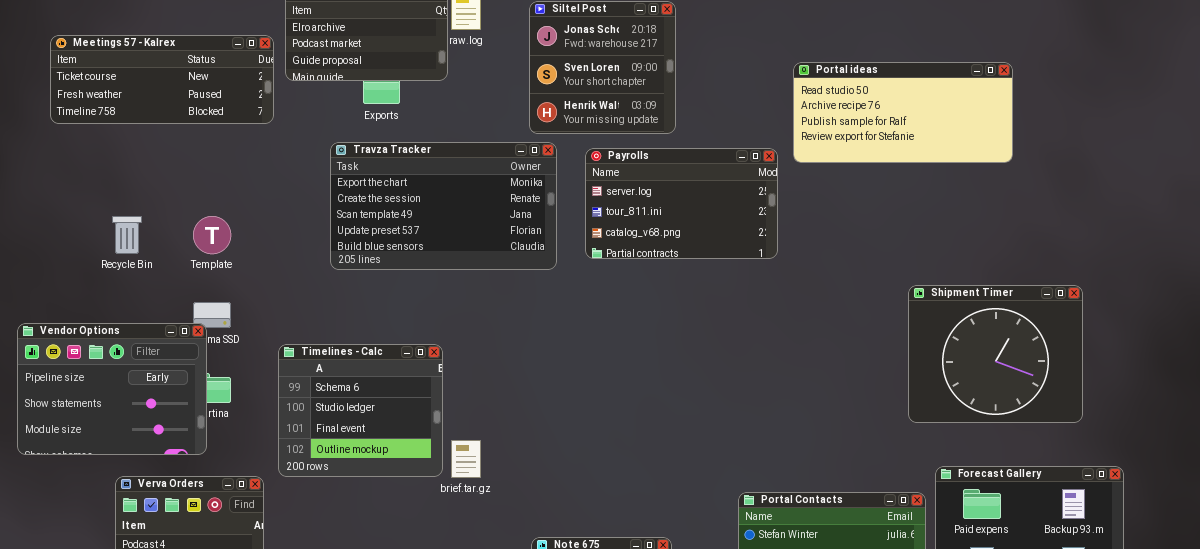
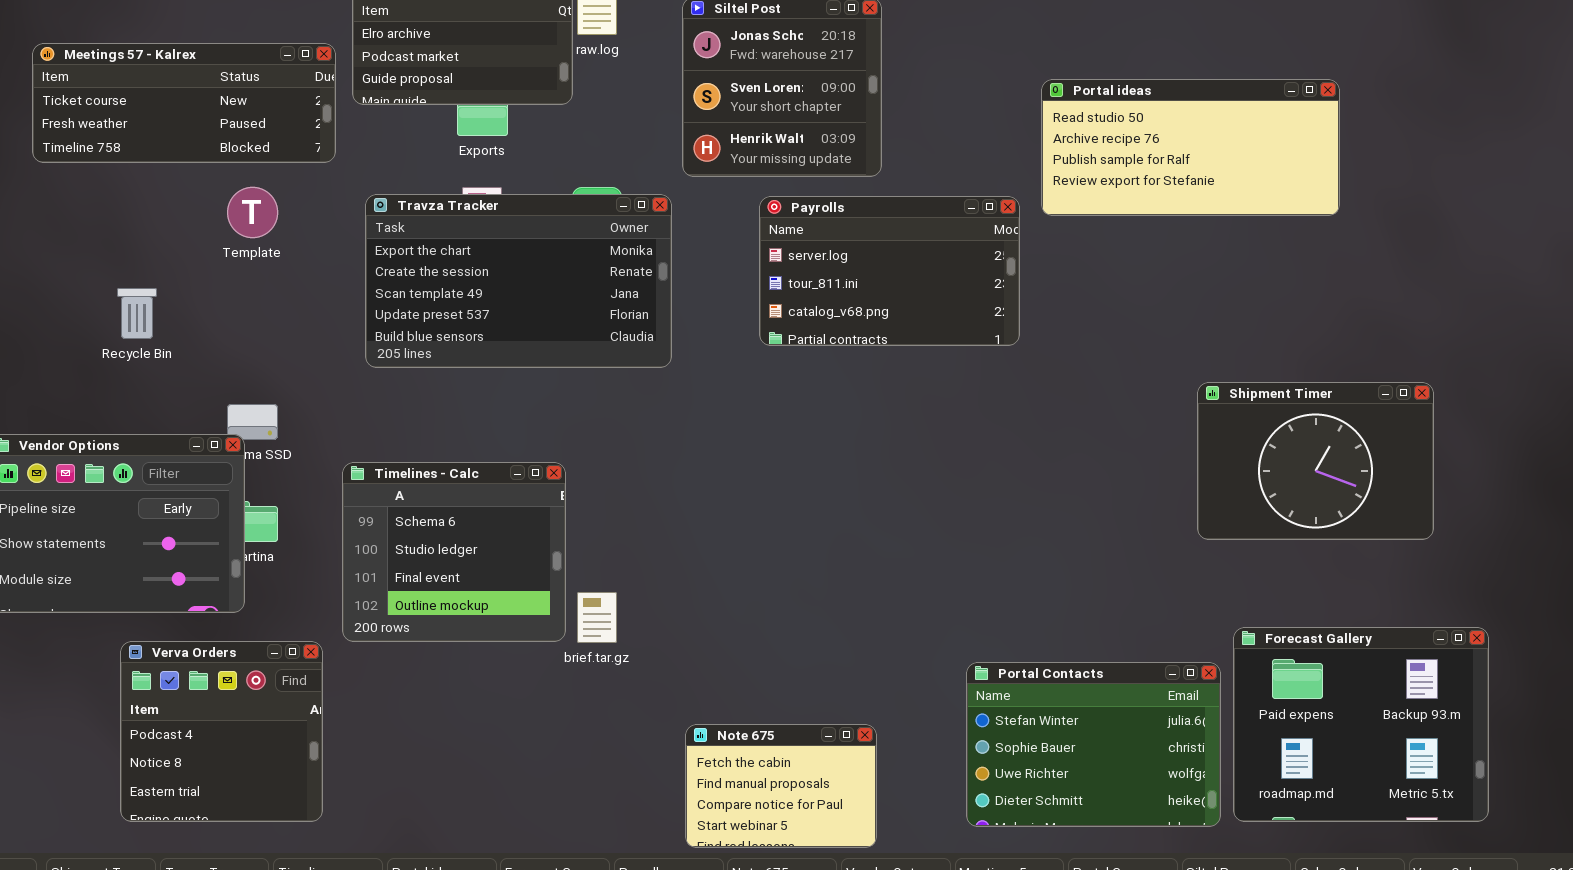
Travza Tracker: [330,142,557,270] -> [365,194,672,368], moved
Template: [193,216,231,254] -> [227,187,278,238], moved
Shipment Timer: [908,285,1083,423] -> [1197,382,1434,540], resized

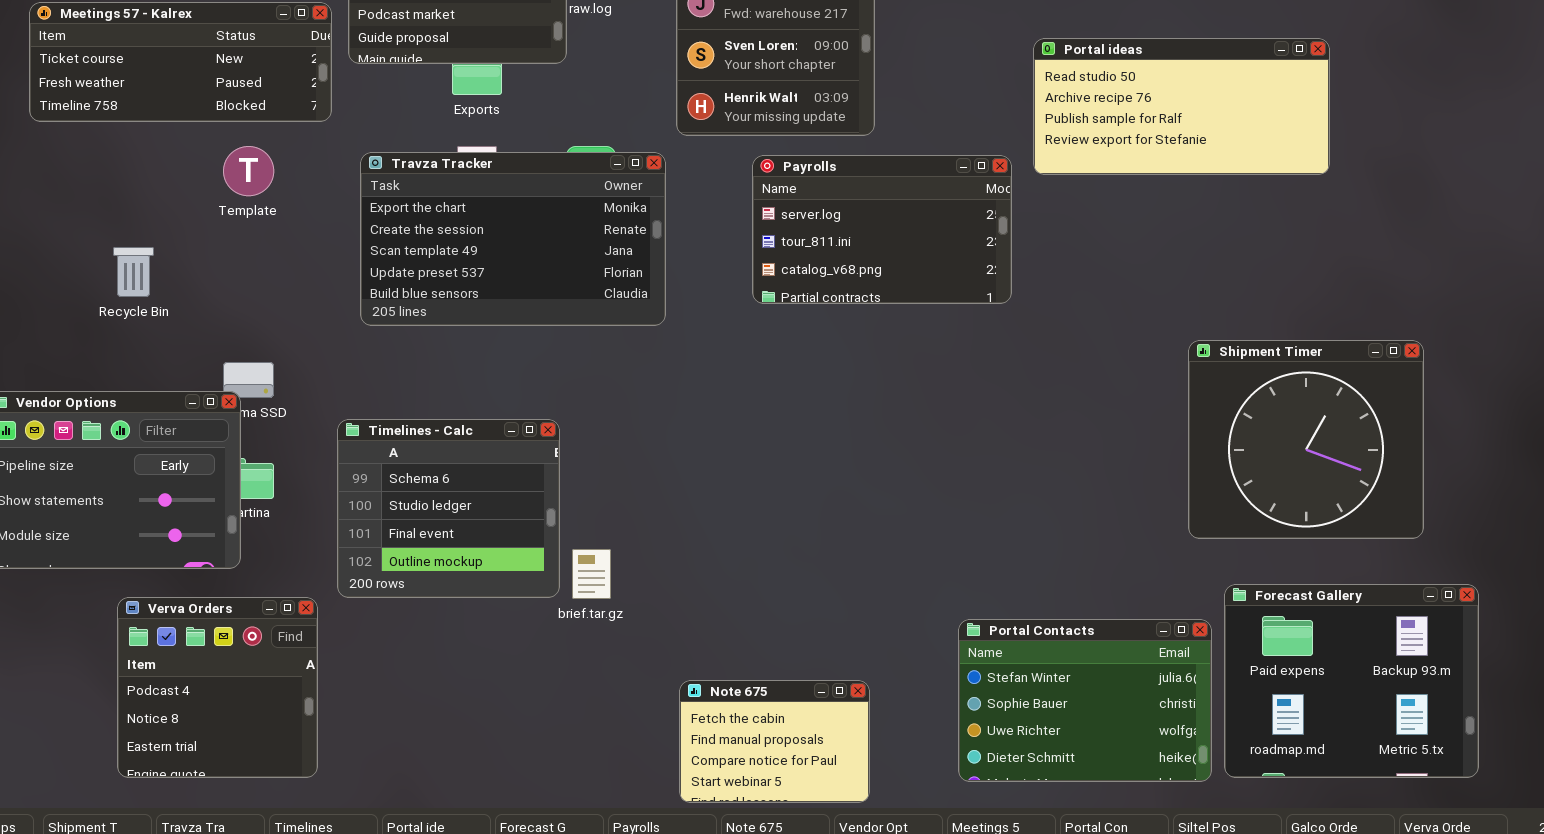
Shipment Timer: [1197,382,1434,540] -> [1188,340,1424,539], resized

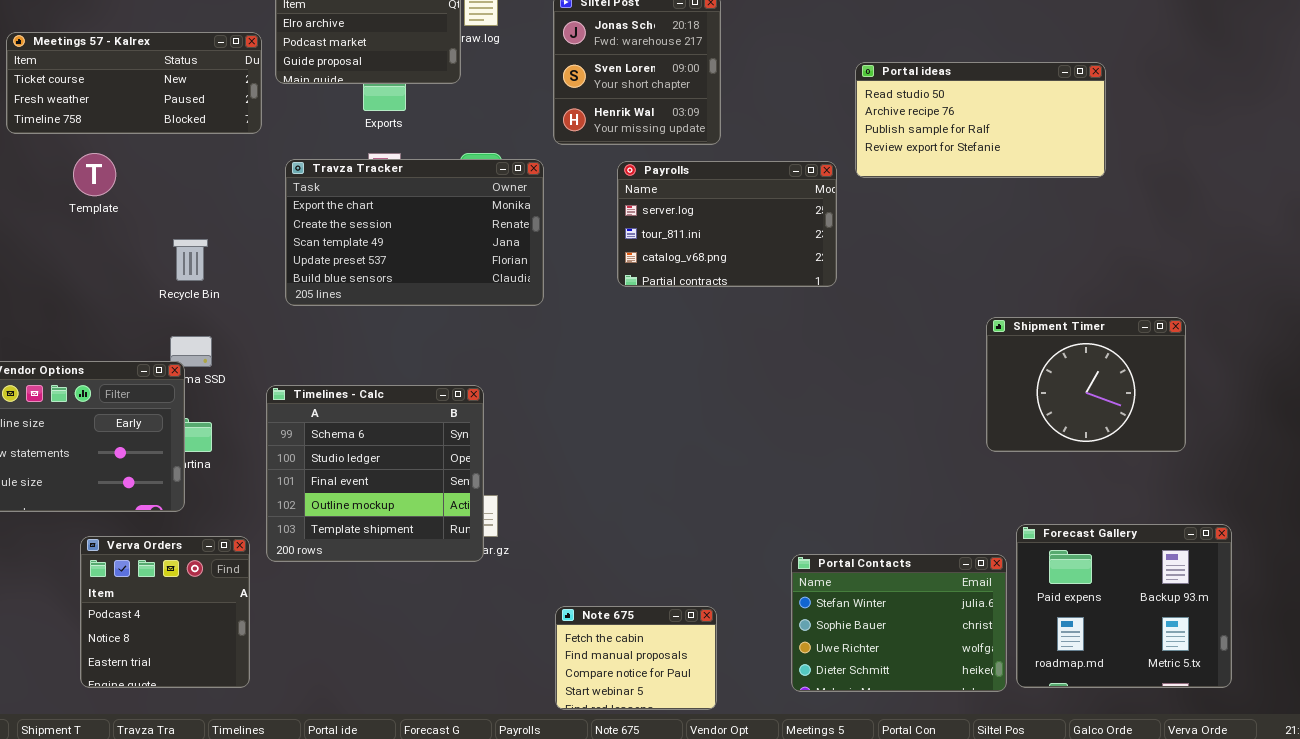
Template: [223,146,274,196] -> [73,153,116,196], moved
Recycle Bin: [113,247,154,297] -> [173,239,208,281], moved
Shipment Timer: [1188,340,1424,539] -> [986,317,1186,452], resized
Timelines - Calc: [337,419,560,598] -> [266,385,484,562], resized

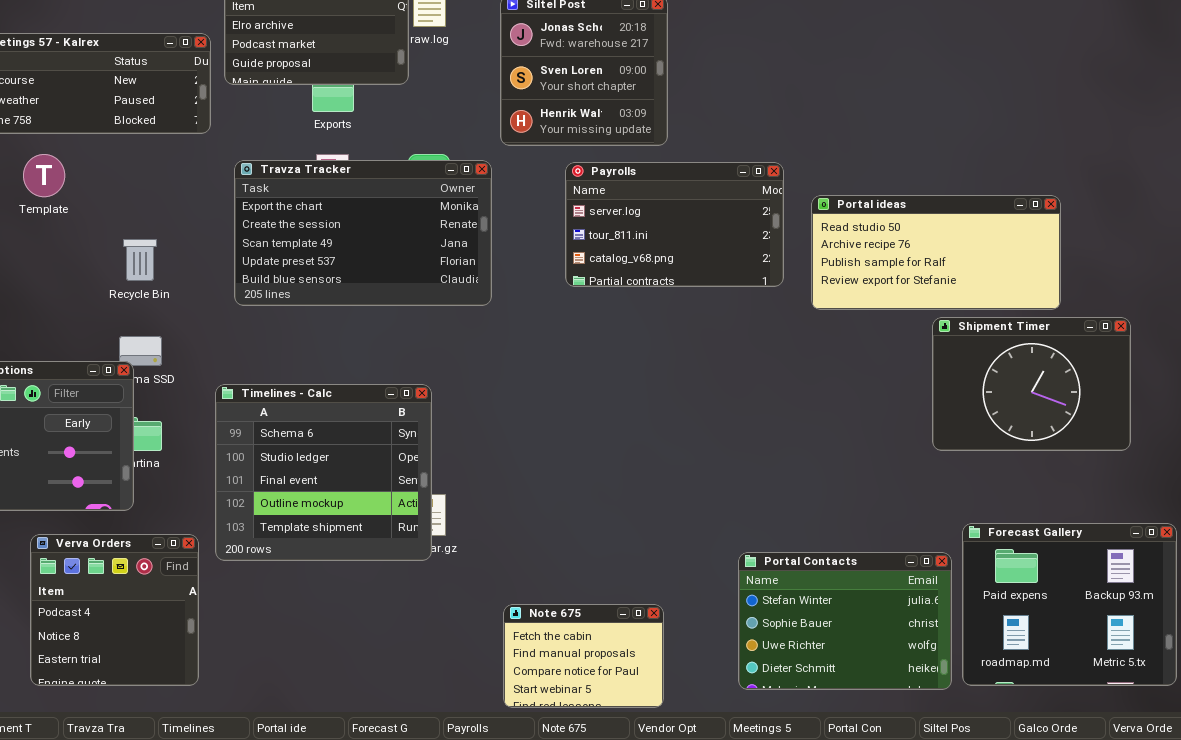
Portal ideas: [855,62,1106,178] -> [811,195,1061,310], moved

